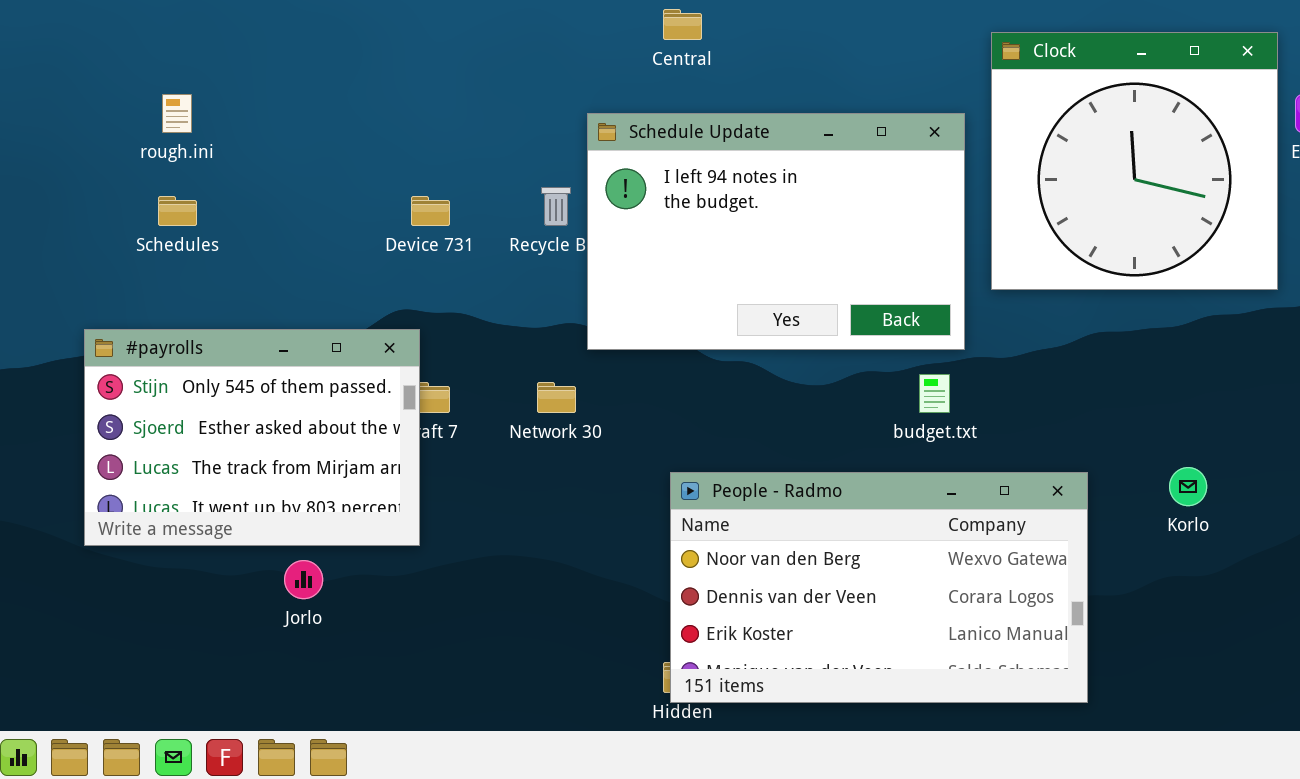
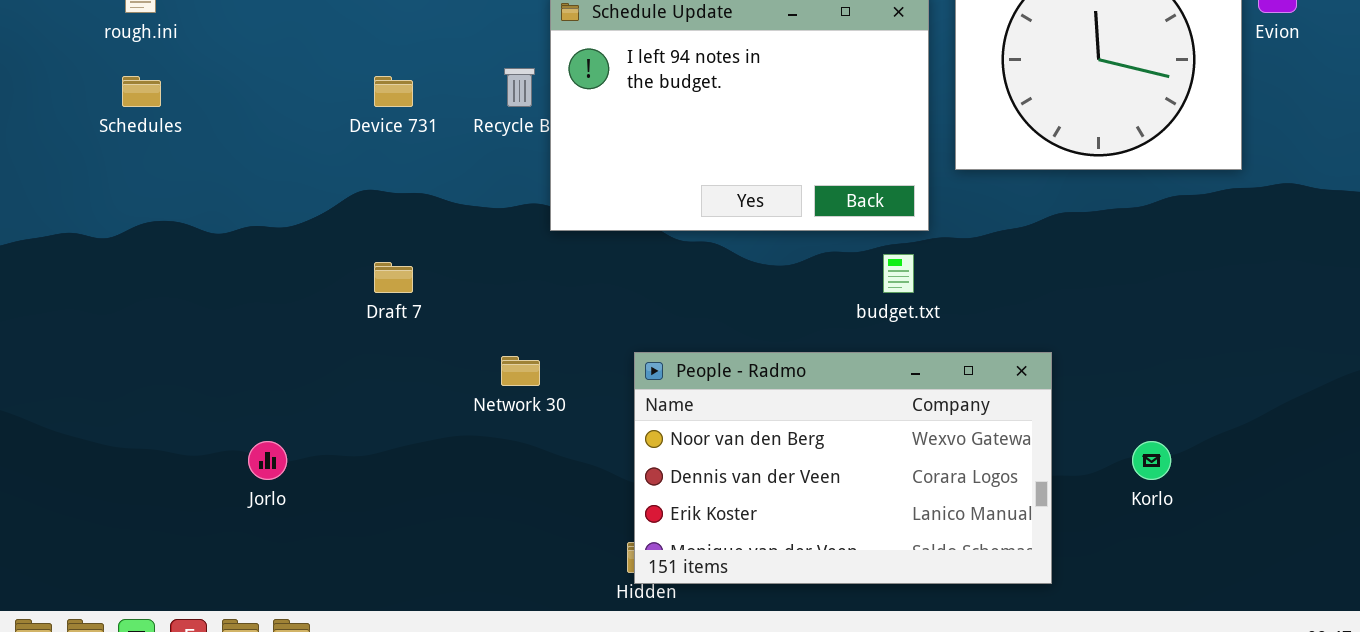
#payrolls: [84,329,420,546] -> none, closed
Network 30: [537,382,576,413] -> [501,356,540,386], moved
Korlo: [1169,467,1207,506] -> [1132,441,1171,480], moved

